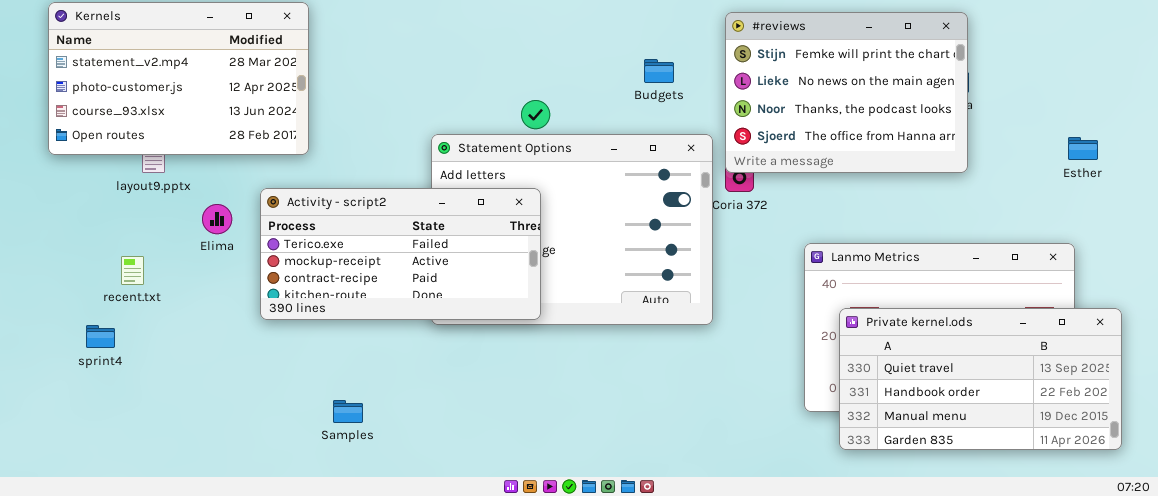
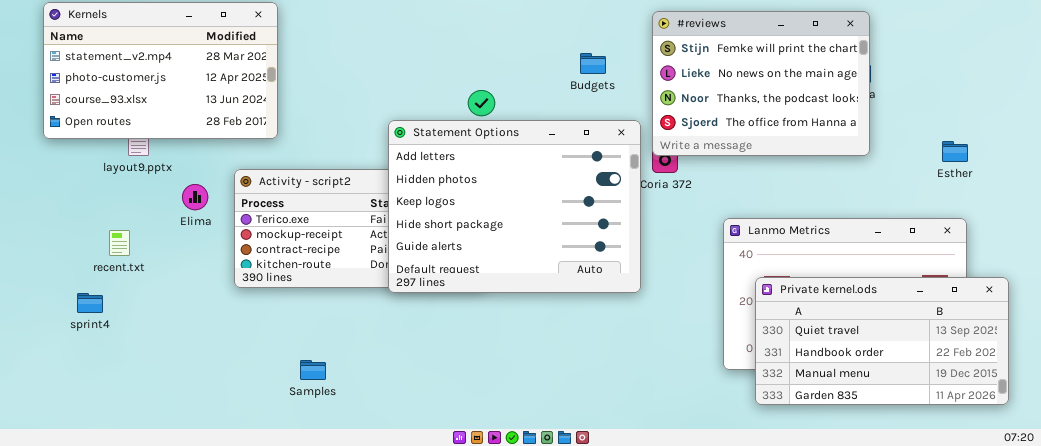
Statement Options: [431,134,713,325] -> [388,120,641,293], raised
Esther: [1068,137,1098,160] -> [942,141,968,162], moved

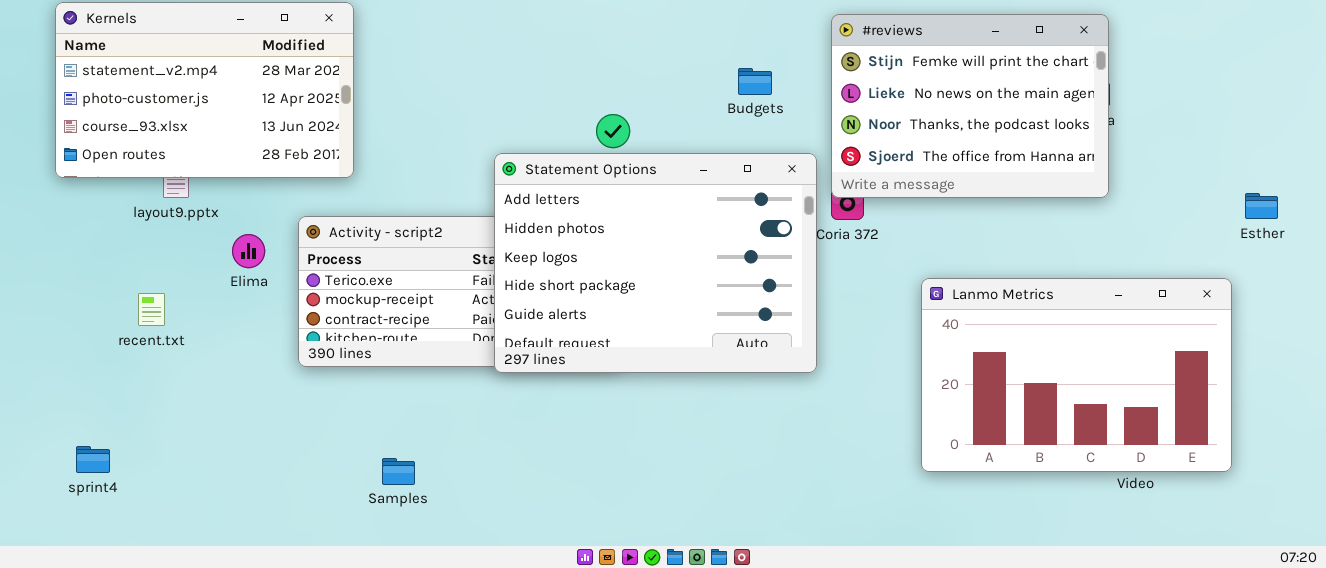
Esther: [942,141,968,162] -> [1245,193,1278,219], moved
Private kernel.ods: [755,277,1009,405] -> none, closed
sprint4: [77,293,103,313] -> [76,446,110,473], moved

